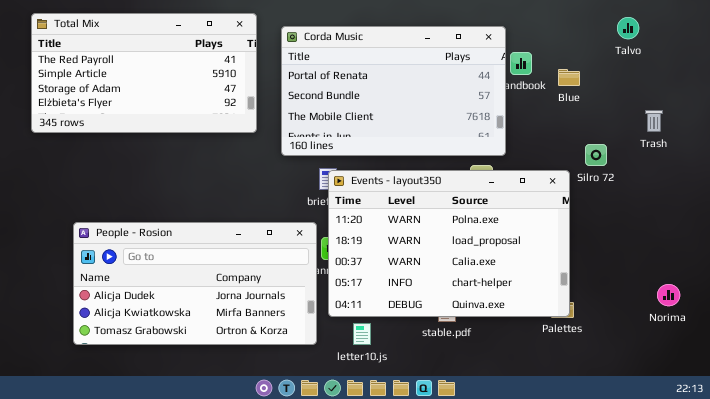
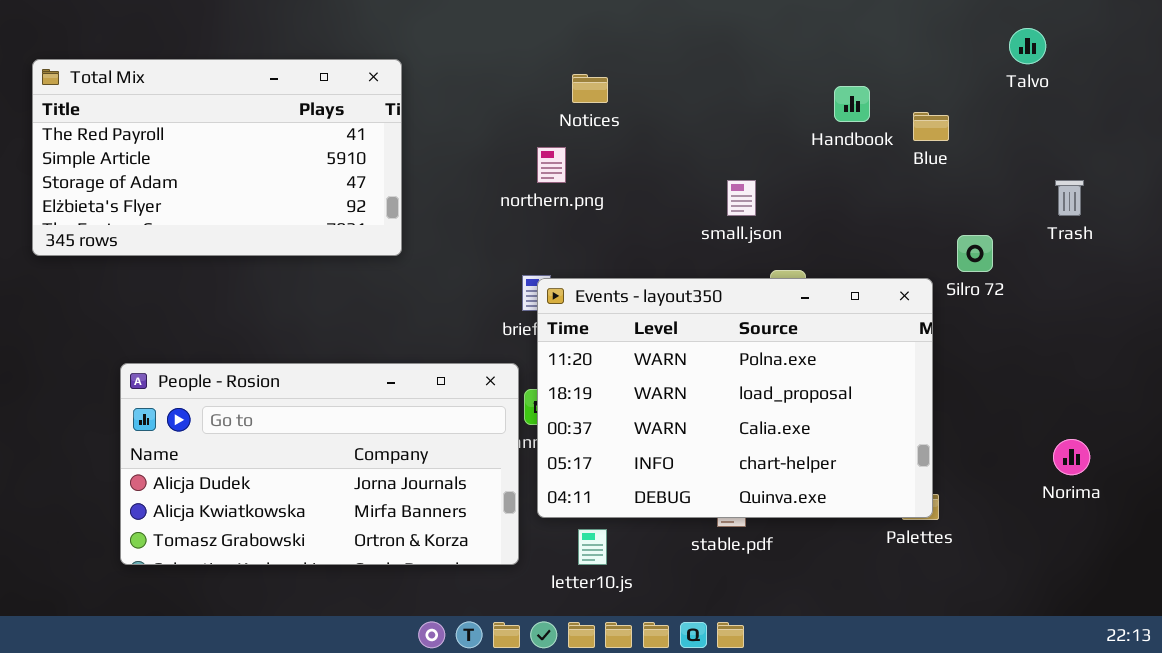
Total Mix: [31,13,257,133] -> [32,59,402,256], moved
Corda Music: [281,26,506,156] -> none, closed
Norima: [657,284,680,306] -> [1053,439,1090,475], moved

